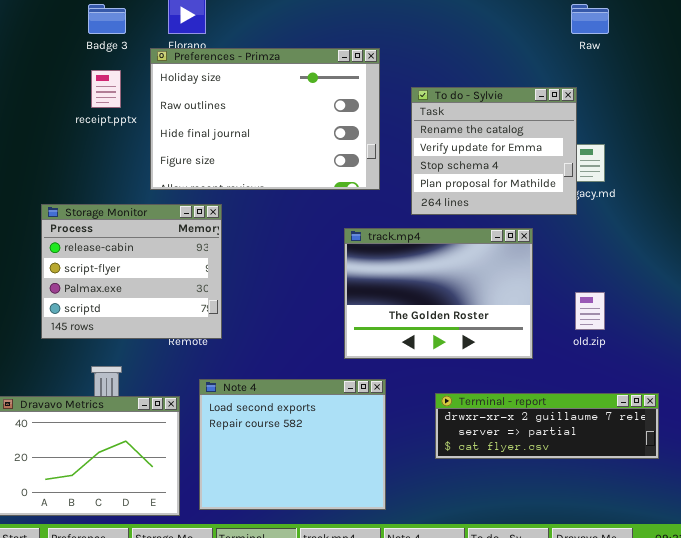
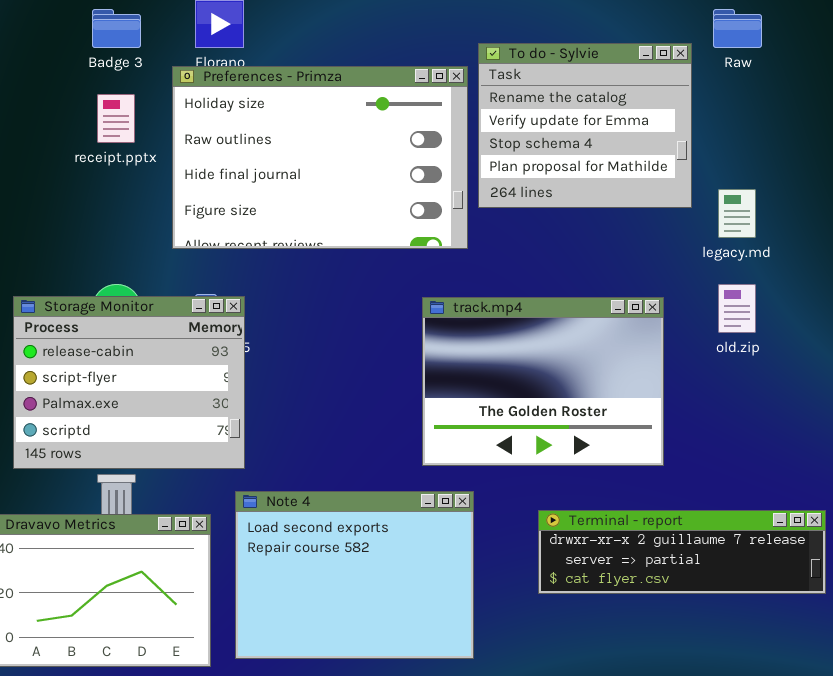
To do - Sylvie: [411,87,577,215] -> [478,43,692,208], moved
Storage Monitor: [41,204,222,339] -> [13,296,245,469], moved
old.zip: [575,292,605,330] -> [718,284,756,333], moved

